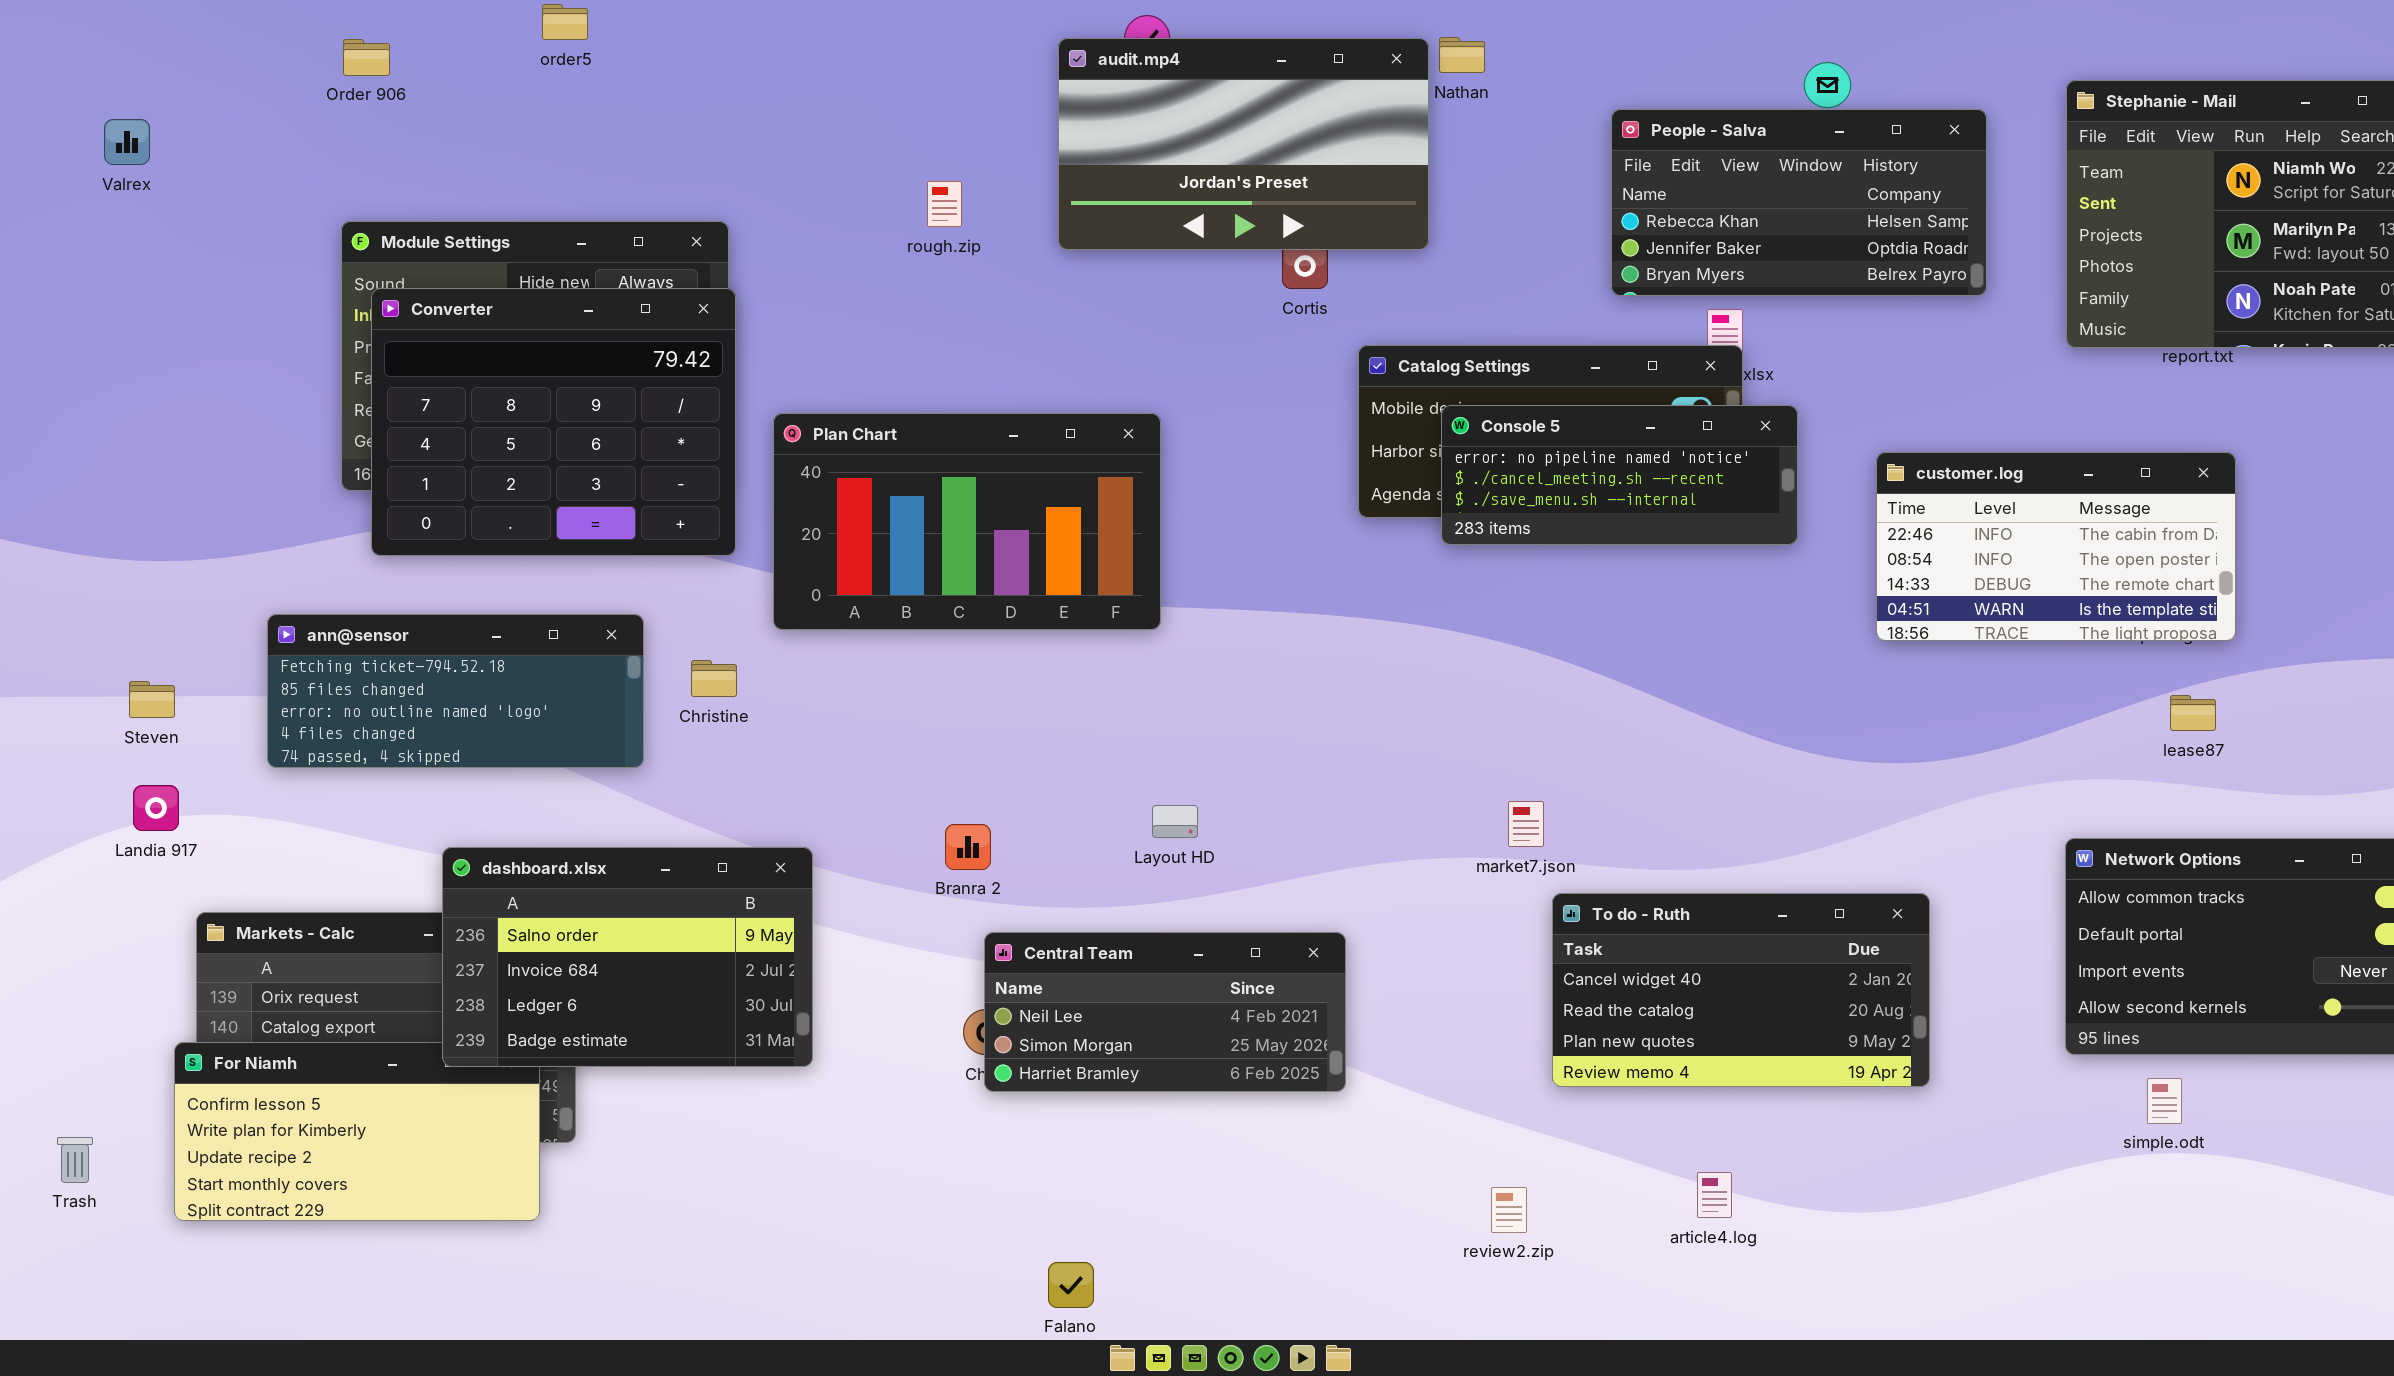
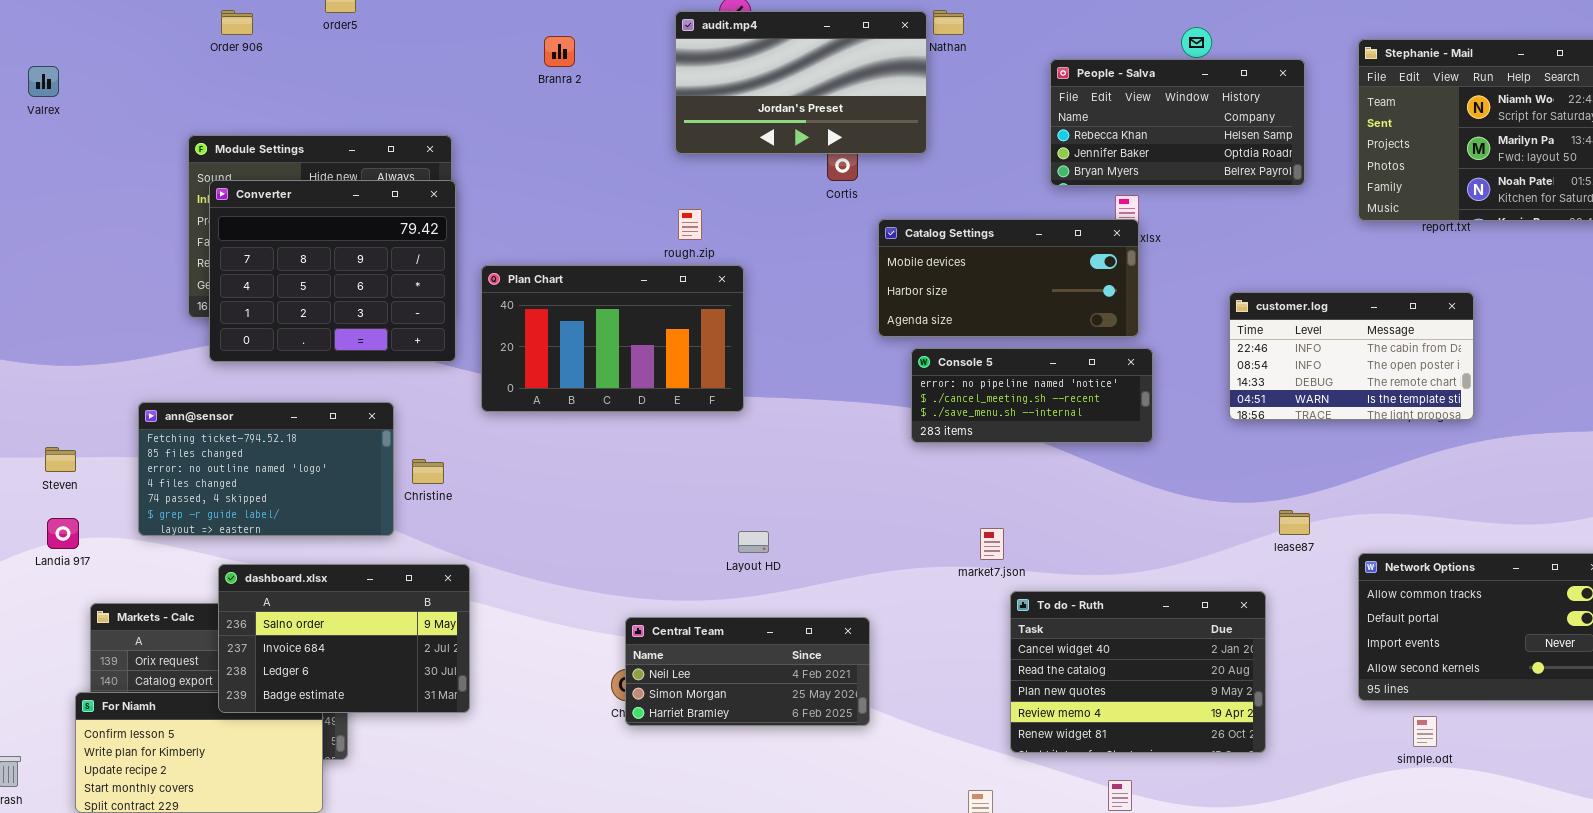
Order 906: [343,39,390,76] -> [221,10,253,35], moved
rough.zip: [927,181,962,227] -> [678,209,702,240], moved
Console 5: [1441,405,1798,545] -> [911,348,1153,443], moved
ann@sensor: [267,614,644,768] -> [138,402,394,536], resized
Christine: [691,660,737,697] -> [412,459,444,484], moved
lease87: [2170,695,2216,731] -> [1279,510,1310,535], moved
Branra 2: [945,824,991,870] -> [544,36,575,67], moved
dashboard.xlsx: [442,847,813,1067] -> [218,564,470,713], moved
To do - Ruth: [1552,893,1930,1087] -> [1010,591,1266,753], resized

